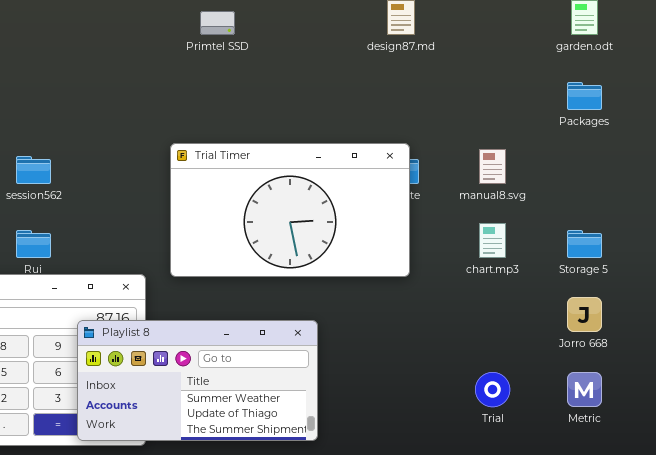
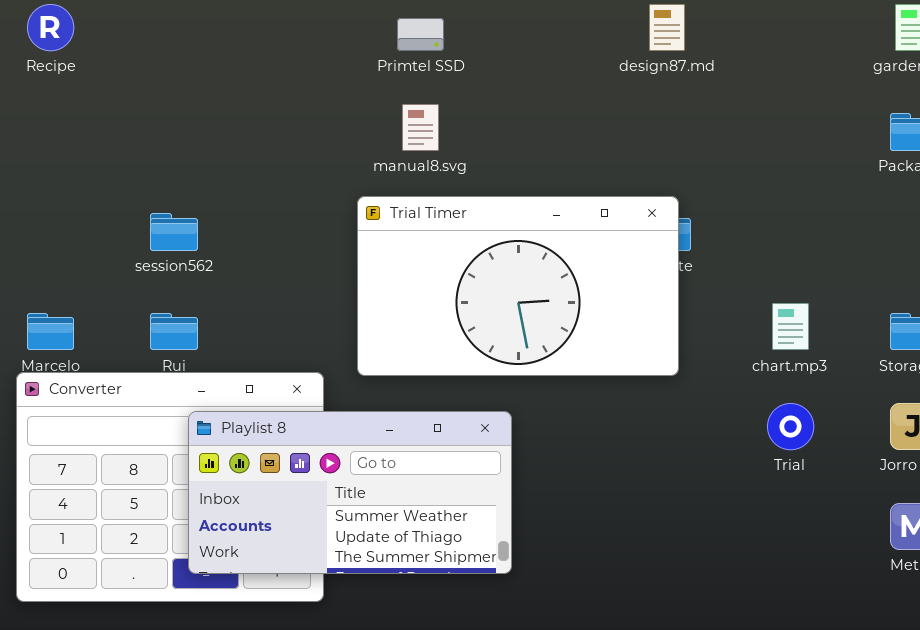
manual8.svg: [479,149,506,184] -> [402,104,439,151], moved
Playlist 8: [77,320,318,441] -> [188,411,512,574], moved
Trial: [475,372,510,407] -> [767,403,814,450], moved

